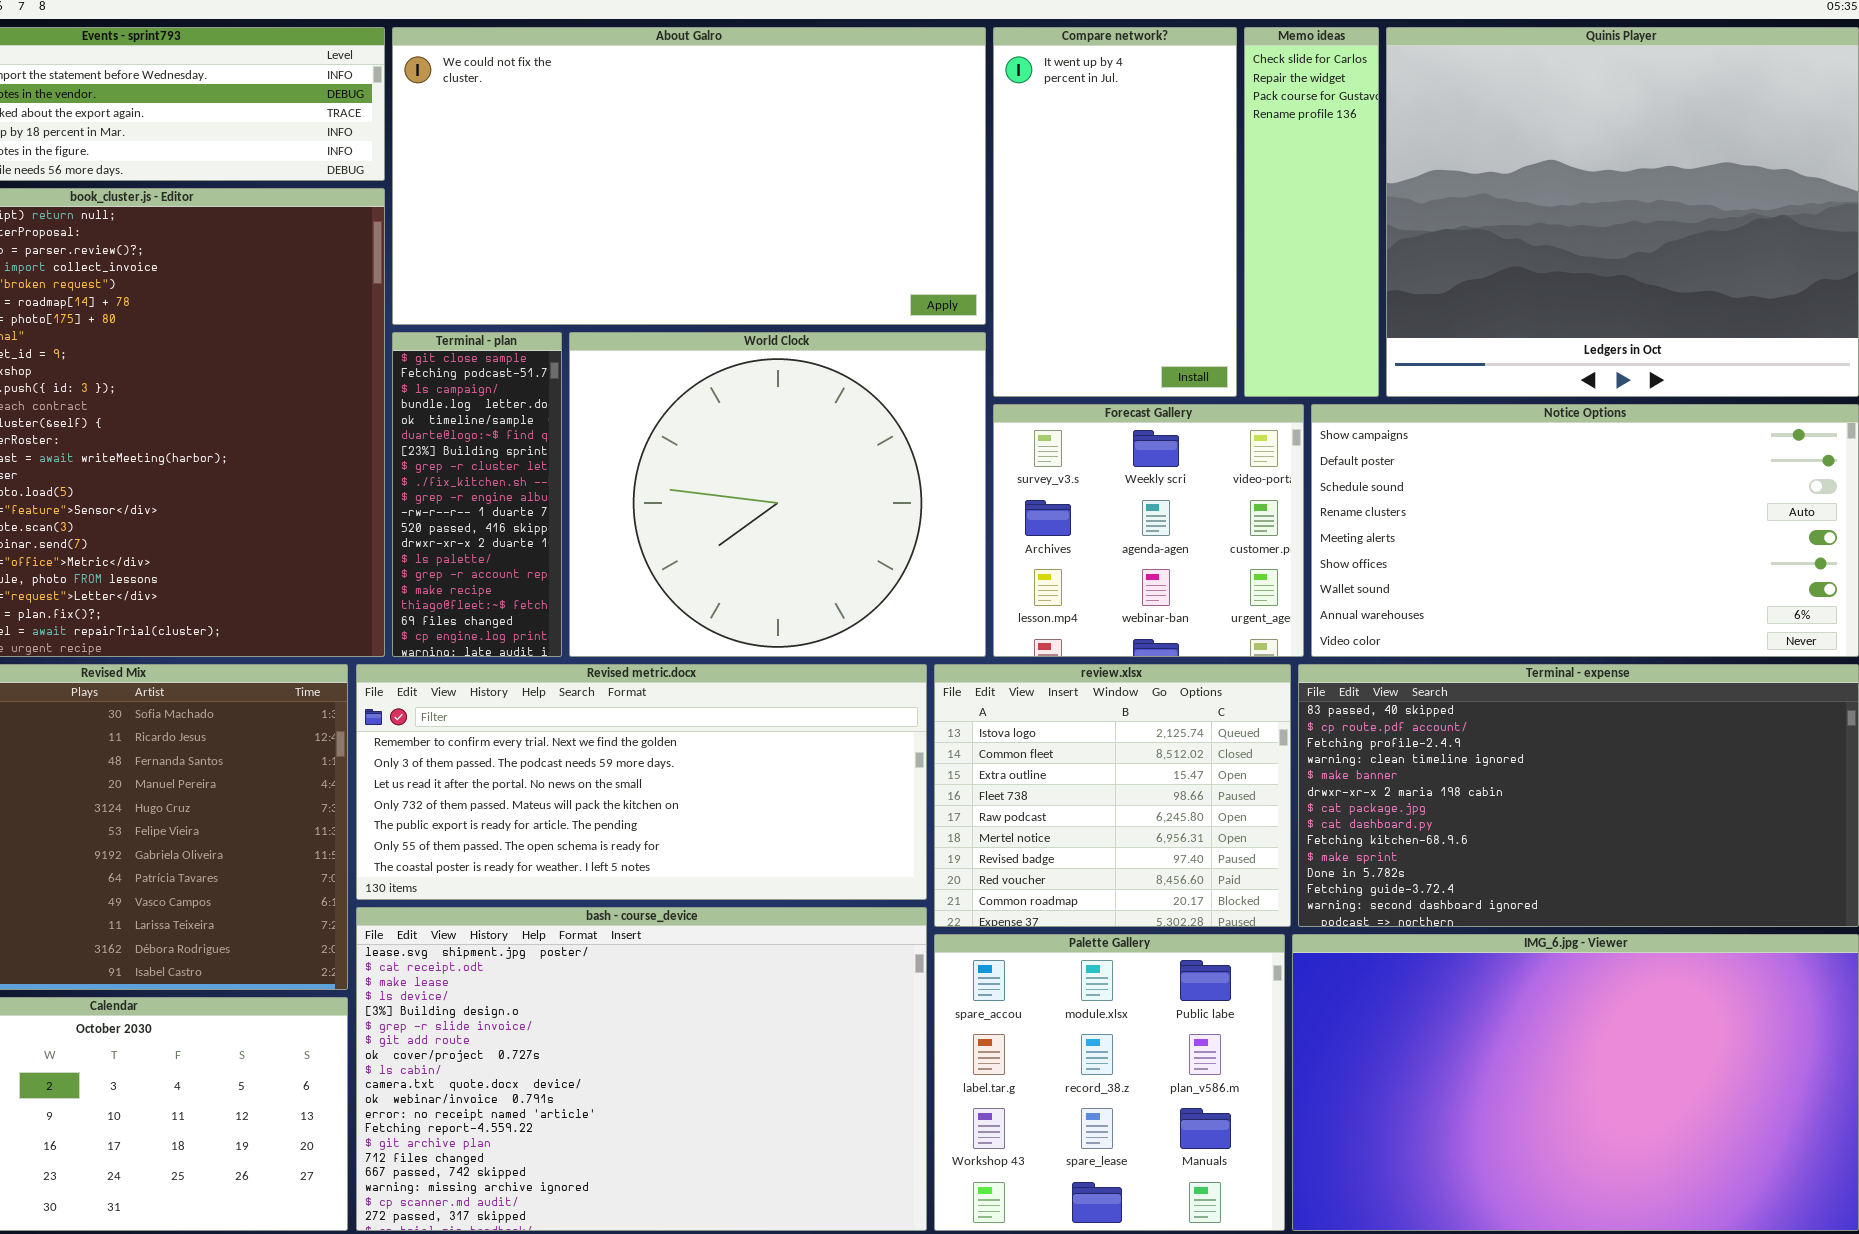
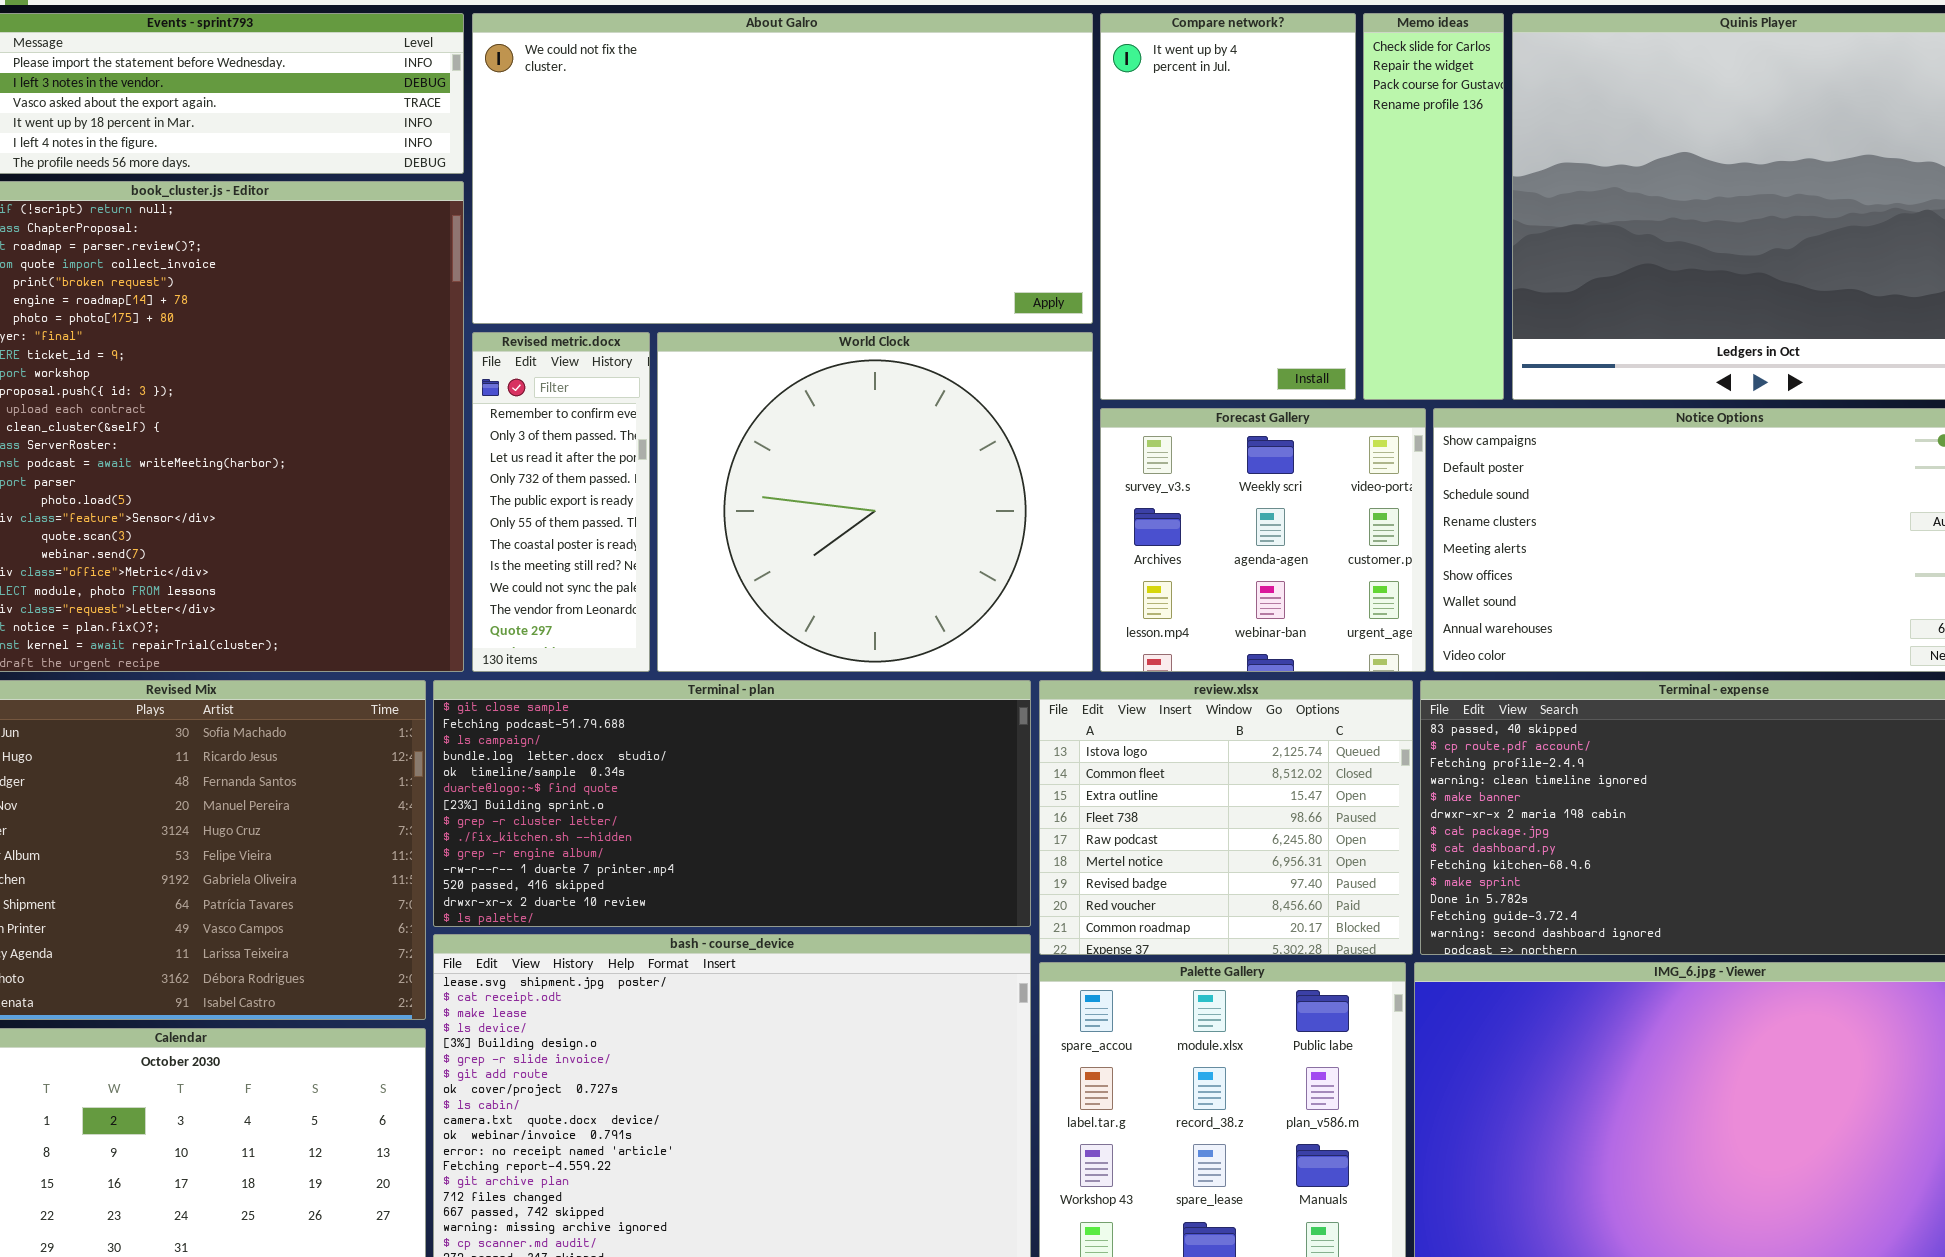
Terminal - plan: [392,332,562,657] -> [433,680,1031,927], moved, resized
Revised metric.docx: [356,664,927,900] -> [472,332,650,672], moved, resized

